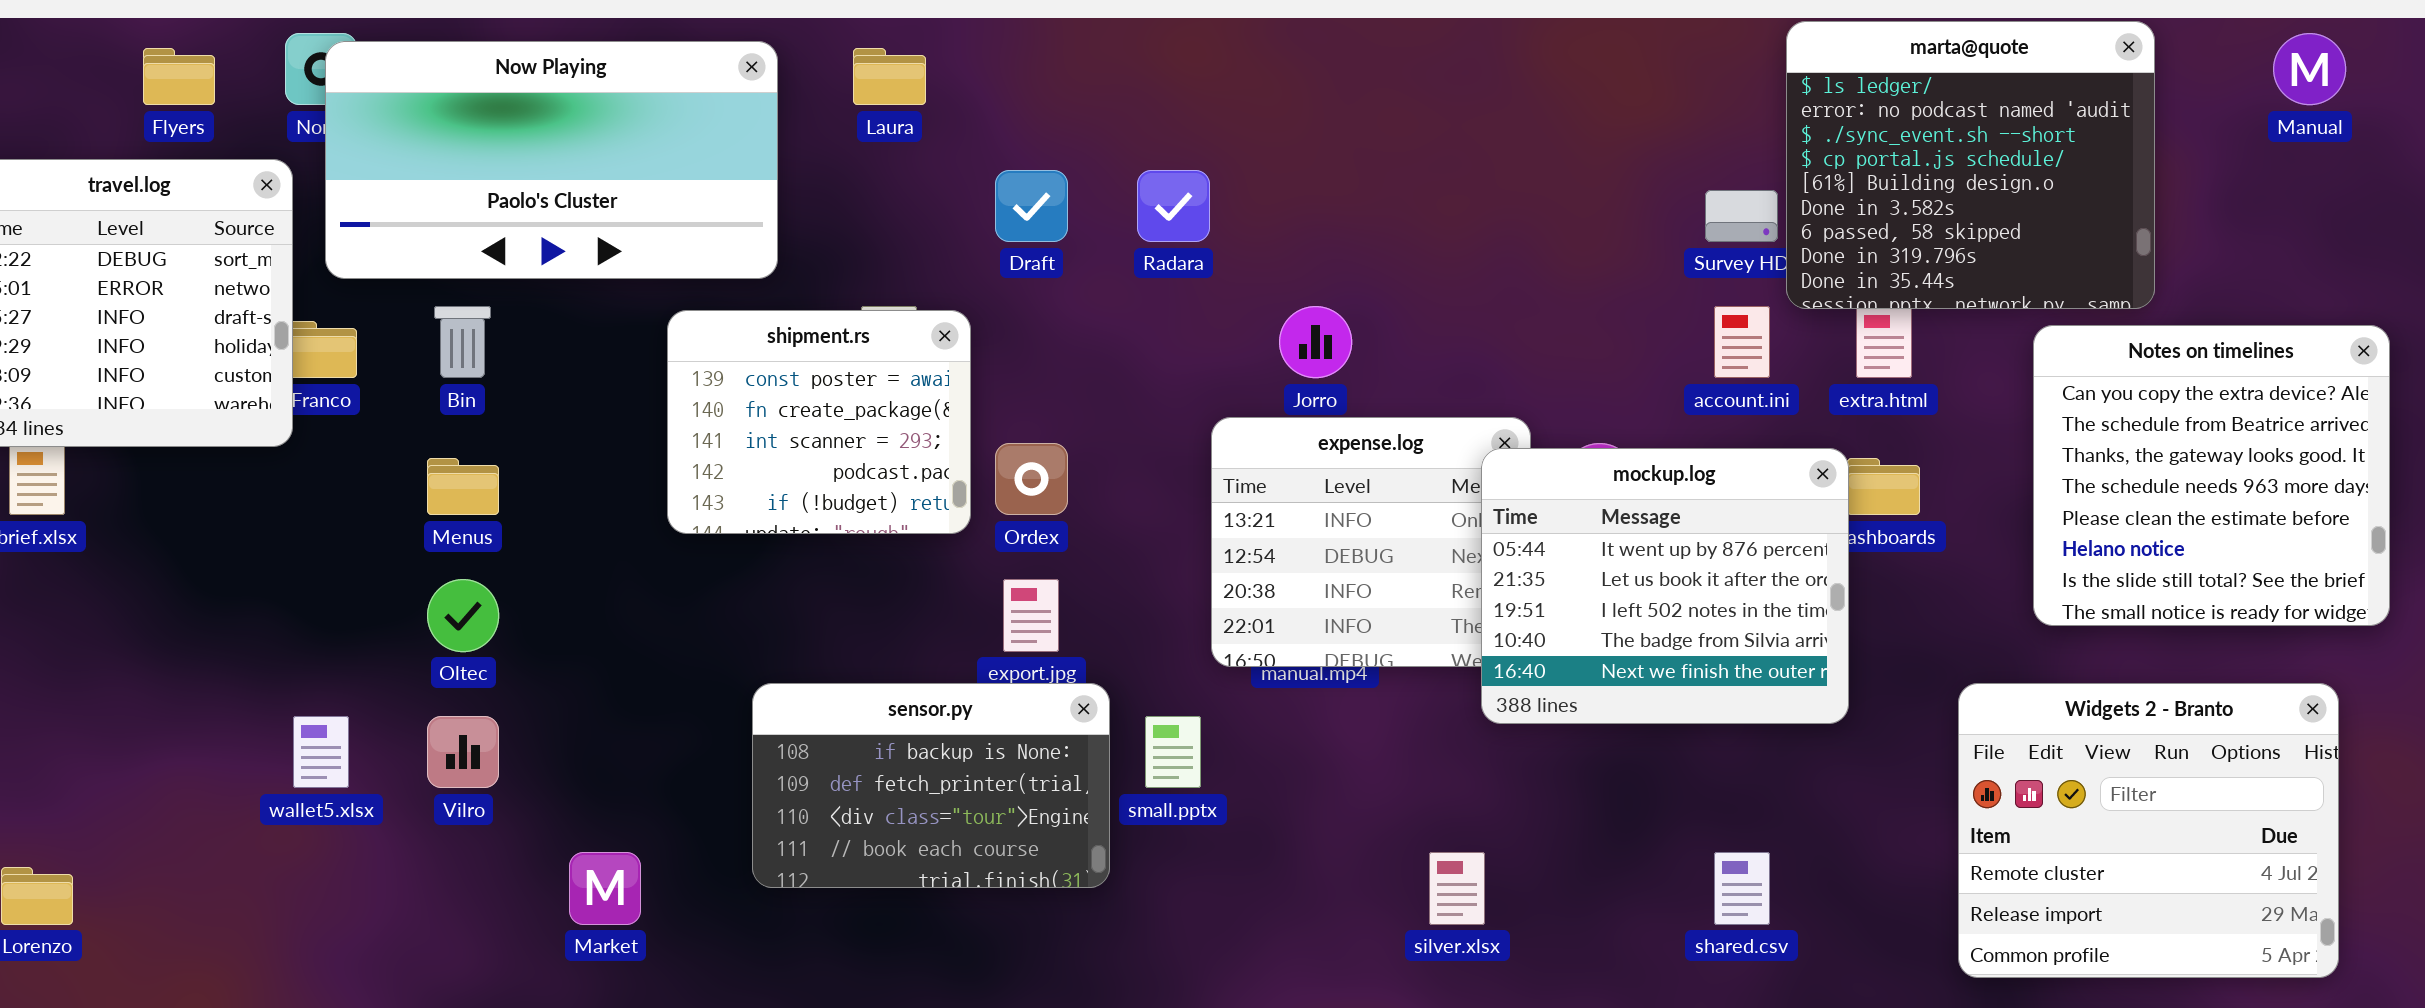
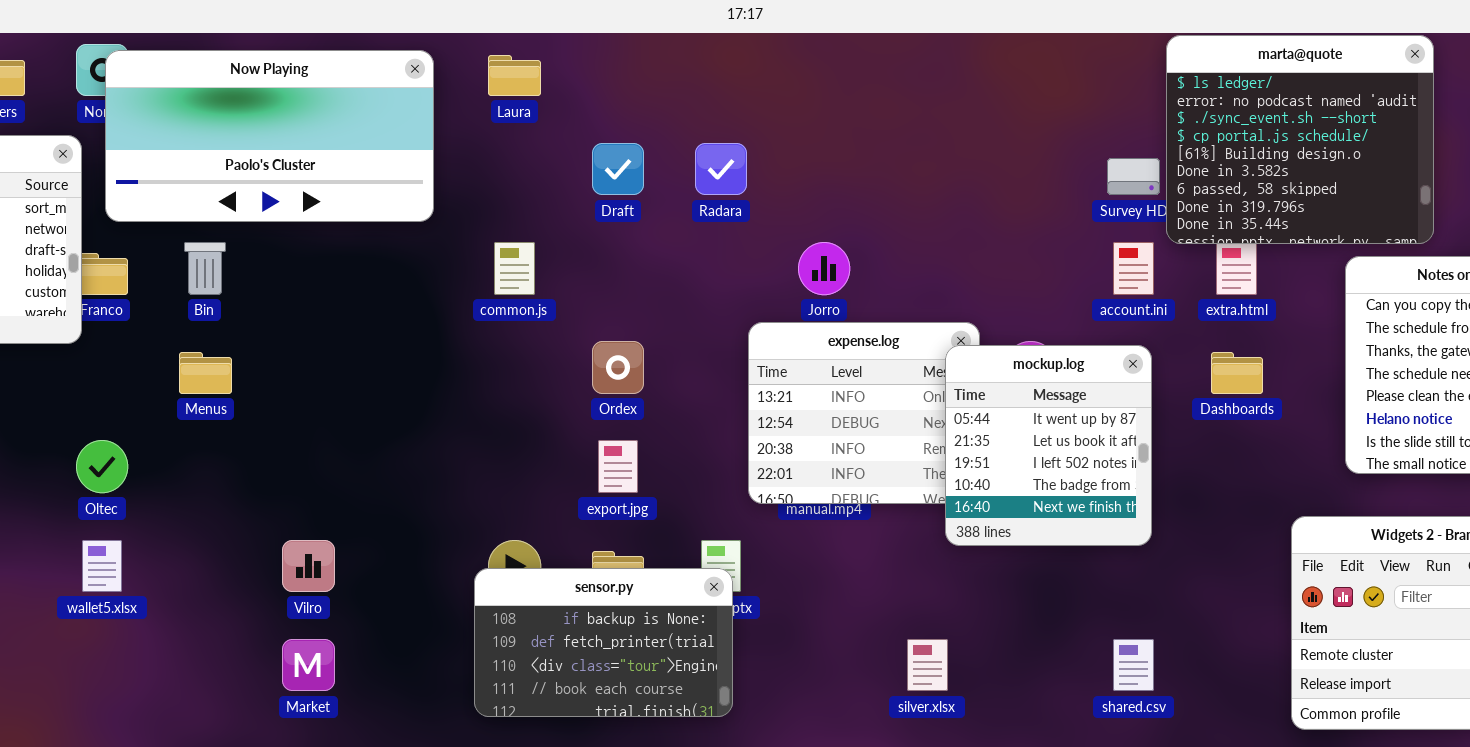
shipment.rs: [667,310,971,534] -> none, closed
mockup.log: [1481,448,1849,724] -> [945,345,1152,546], resized
Oltec: [427,579,499,652] -> [76,440,128,493], moved
sensor.py: [752,683,1110,888] -> [474,568,733,717], moved
Vilro: [427,716,499,788] -> [282,540,335,592], moved

